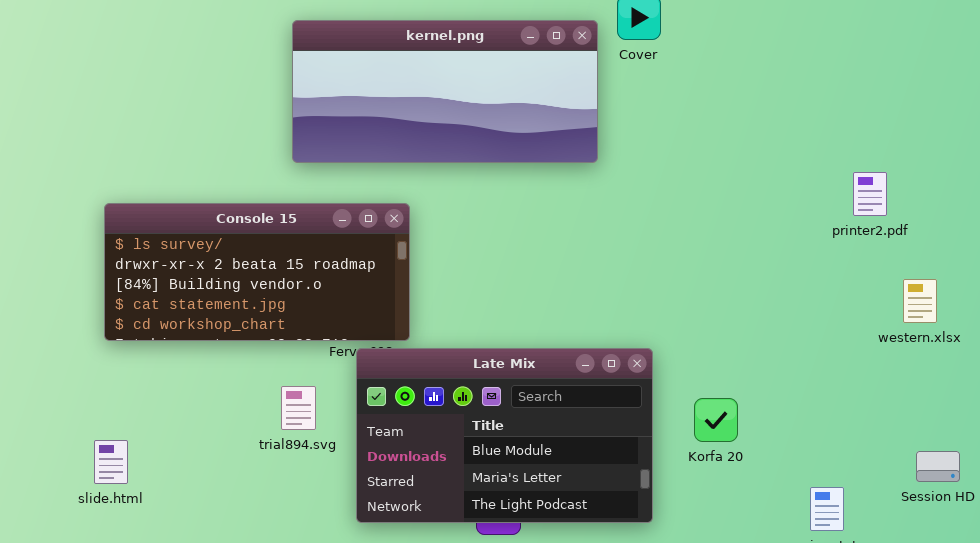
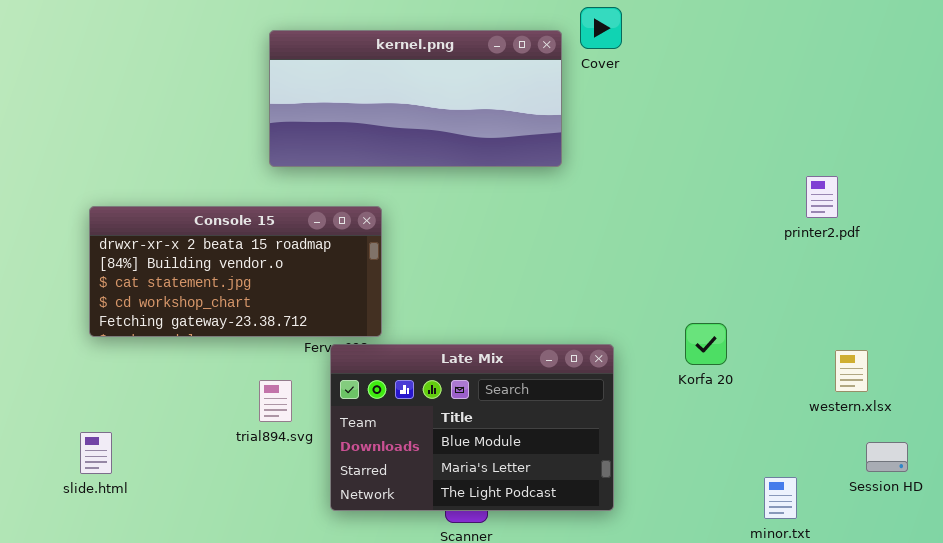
Console 15: [104,203,410,341] -> [89,206,382,337], scrolled down 1 row
western.xlsx: [903,279,937,323] -> [835,350,868,392], moved
Korfa 20: [694,398,738,442] -> [685,323,727,365], moved

